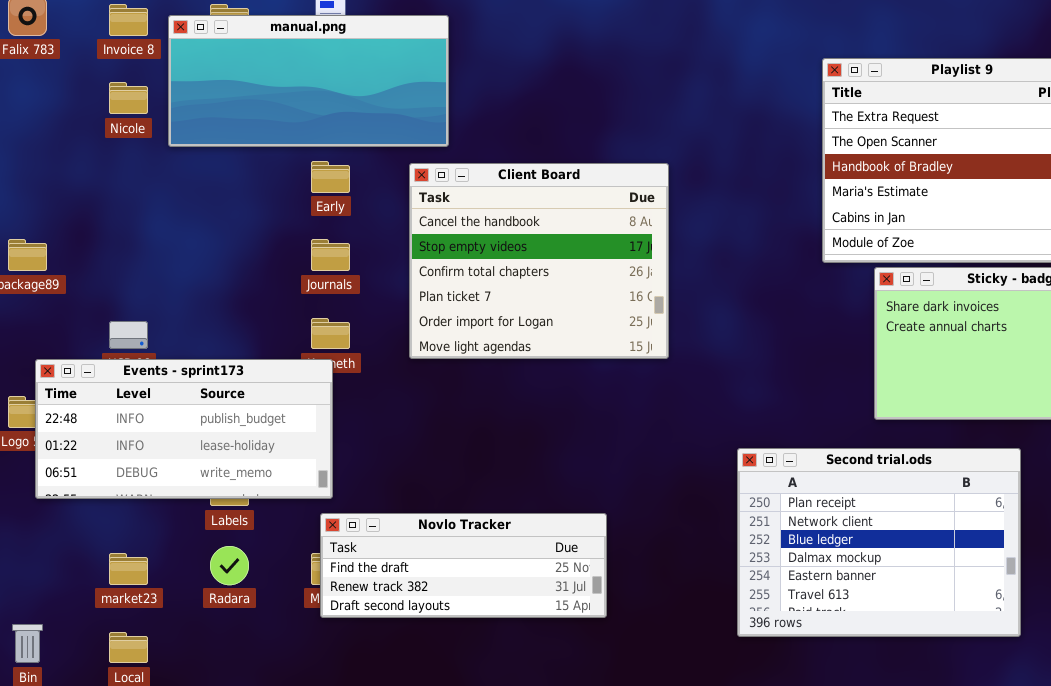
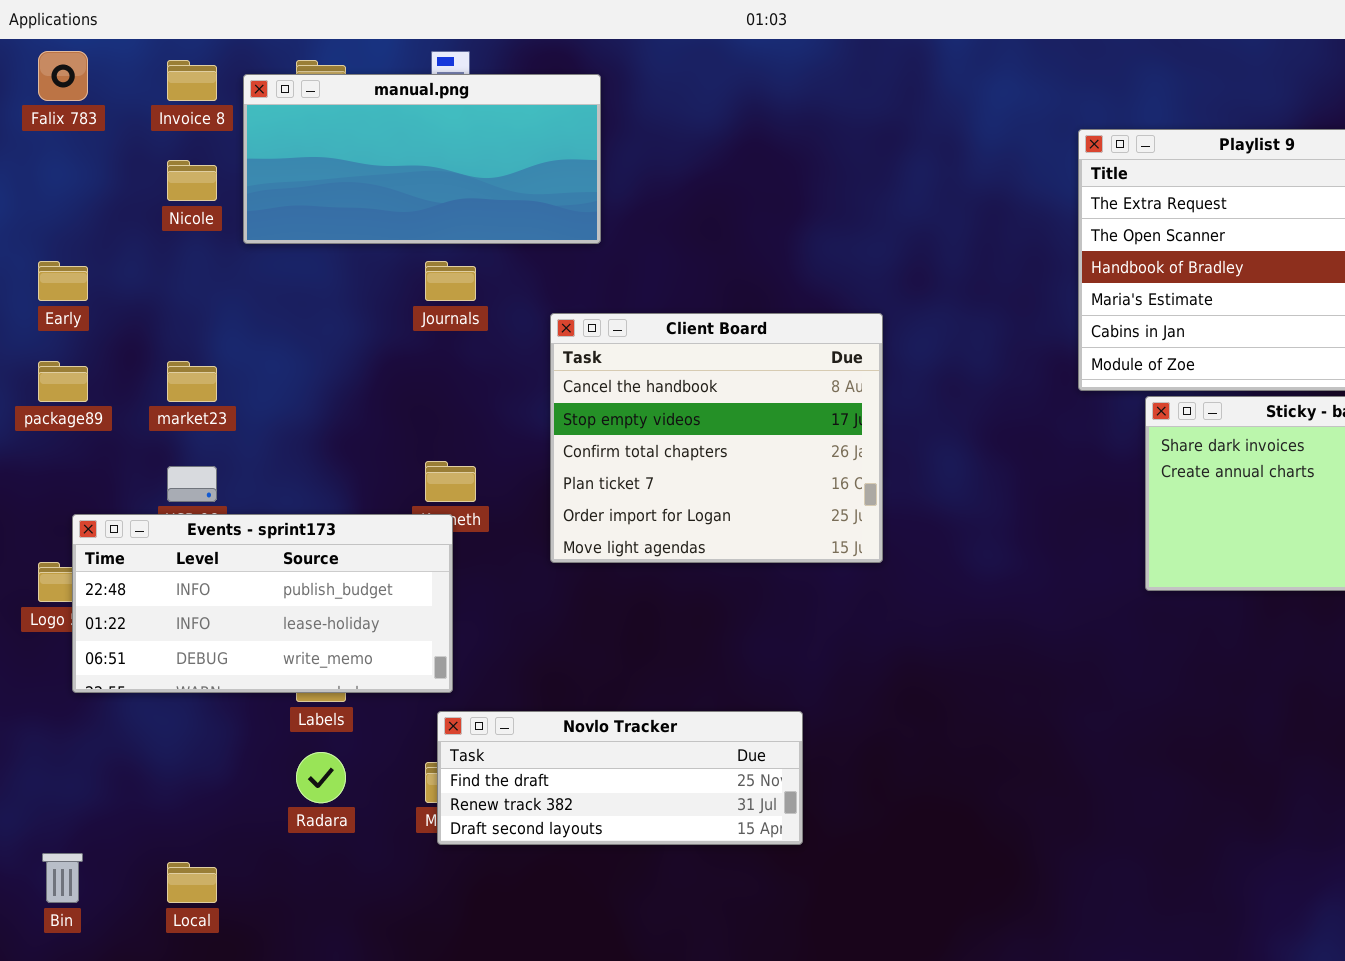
Early: [311,161,350,193] -> [38,261,88,301], moved
Client Board: [409,163,669,359] -> [550,313,883,563], moved
Journals: [311,239,350,271] -> [425,261,476,301], moved
Second trial.ods: [737,448,1021,637] -> none, closed
market23: [109,553,148,585] -> [167,361,217,402], moved

